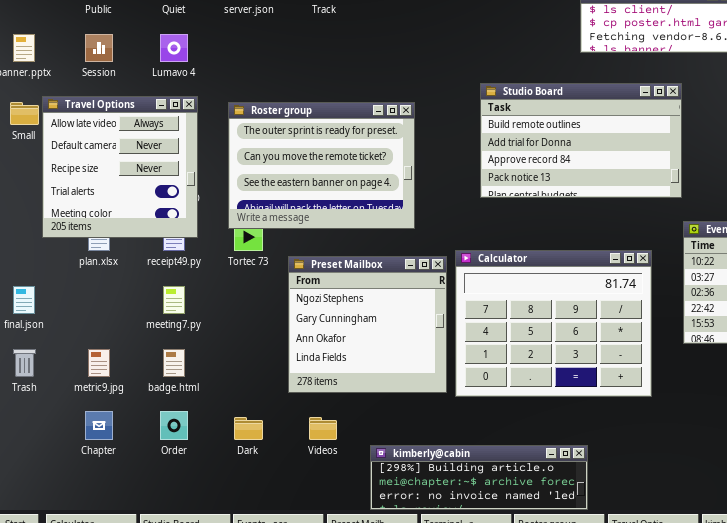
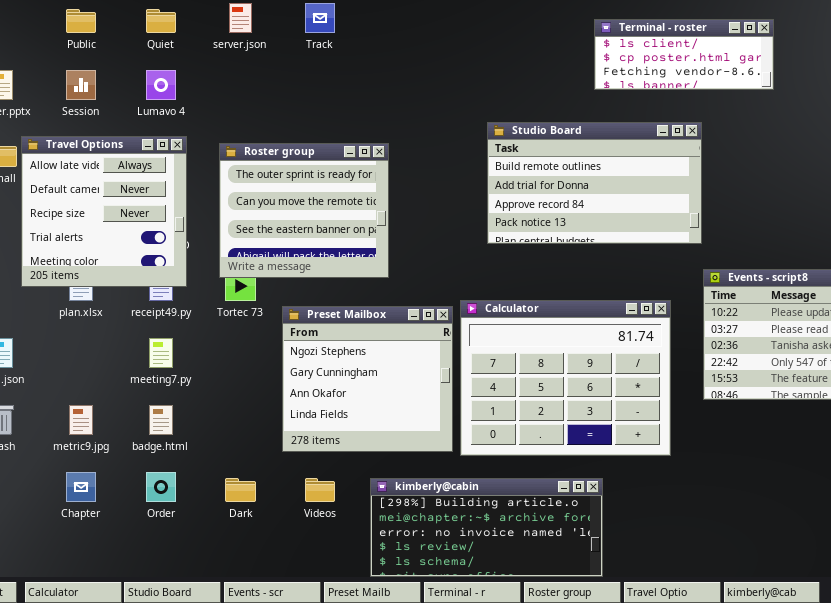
Roster group: [228,102,415,229] -> [219,143,389,278], resized
kimberly@cabin: [370,445,588,510] -> [370,478,603,577], resized

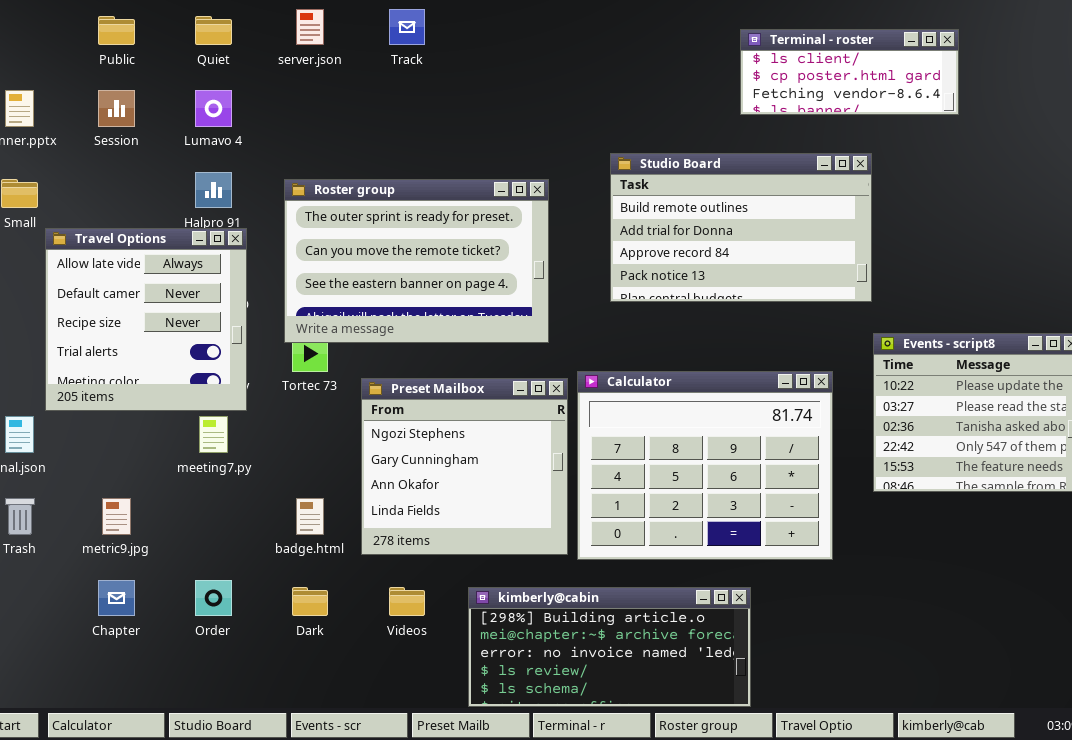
Travel Options: [21,136,187,287] -> [45,228,247,411], moved
Roster group: [219,143,389,278] -> [284,179,549,343], resized
badge.html: [149,405,173,435] -> [296,498,324,535], moved

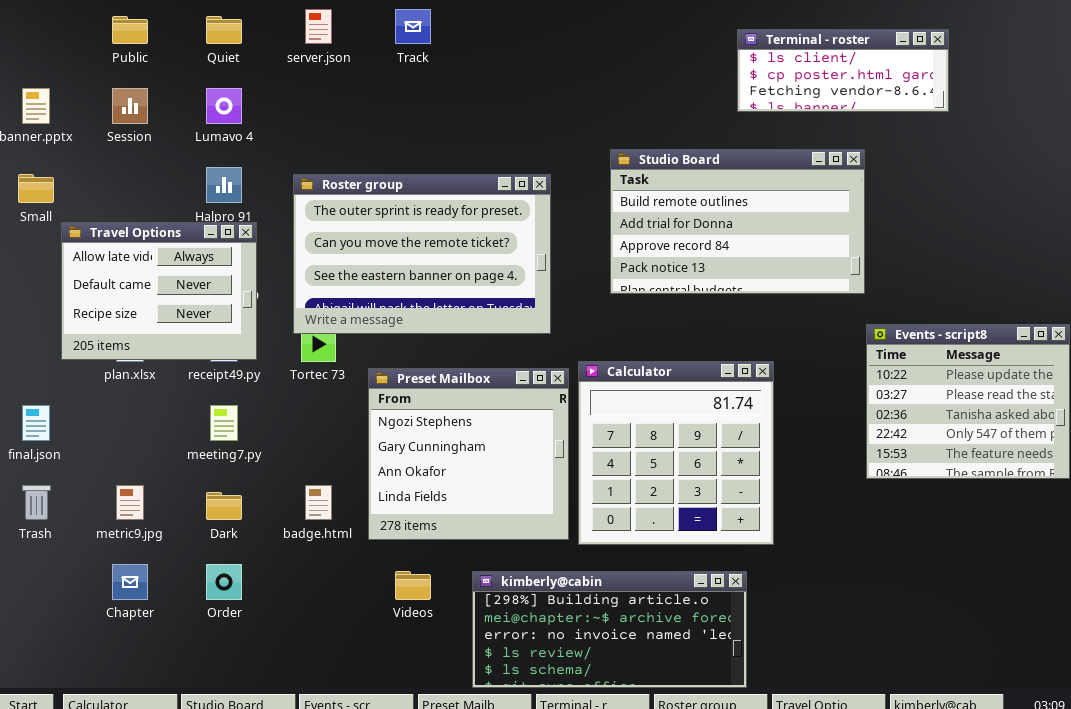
Travel Options: [45,228,247,411] -> [61,222,257,360], resized
Calculator: [577,371,833,560] -> [578,361,774,545], resized
Dark: [292,587,328,616] -> [206,492,242,520], moved

